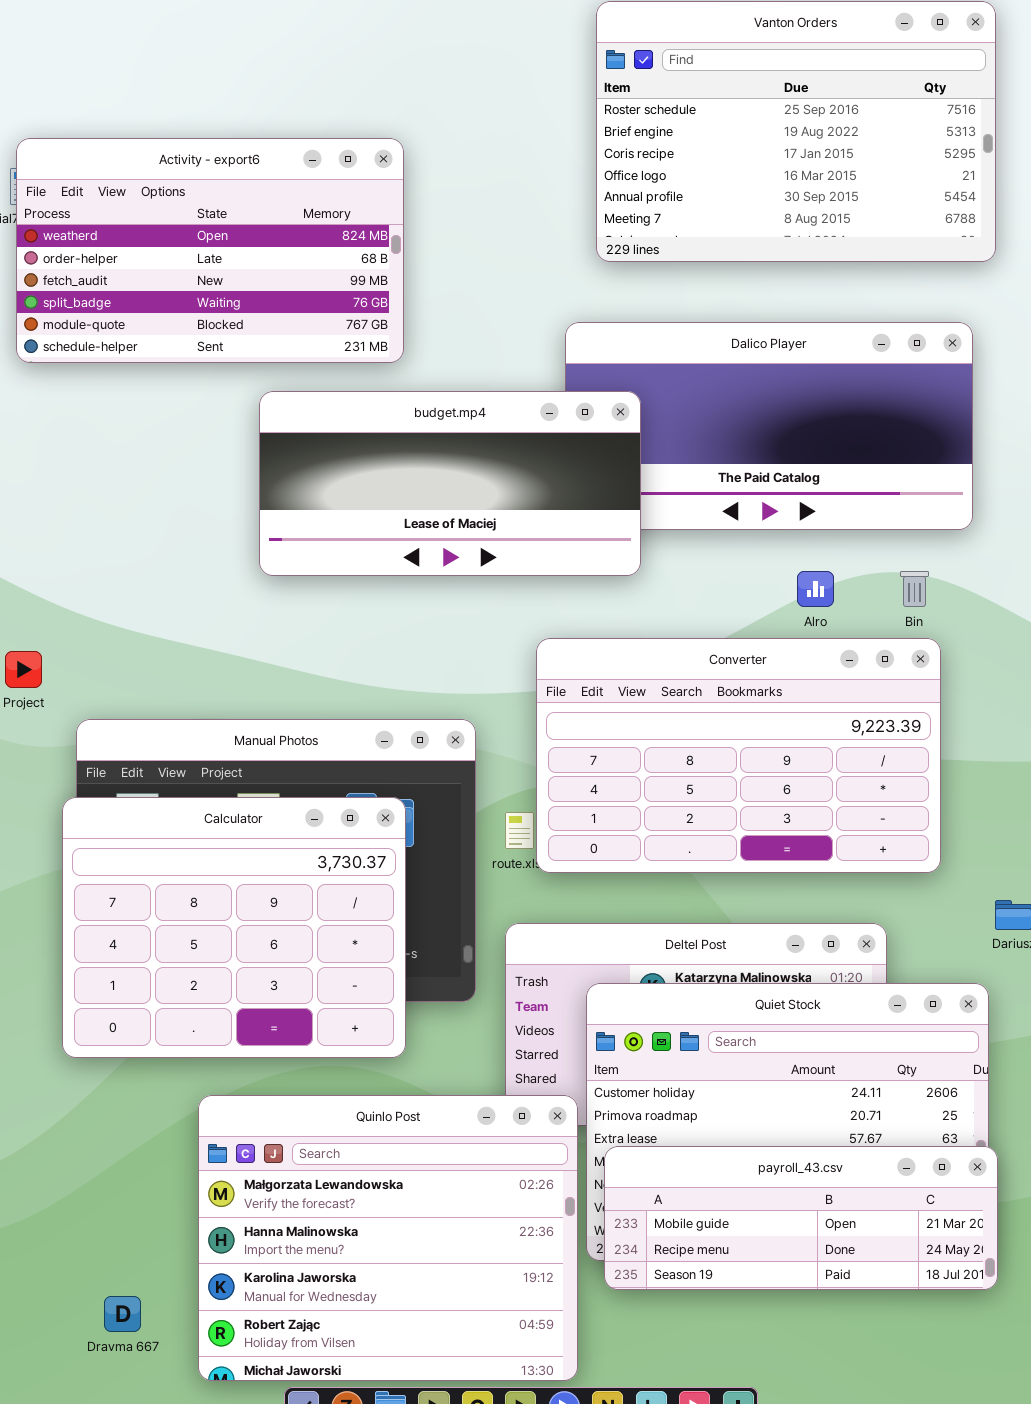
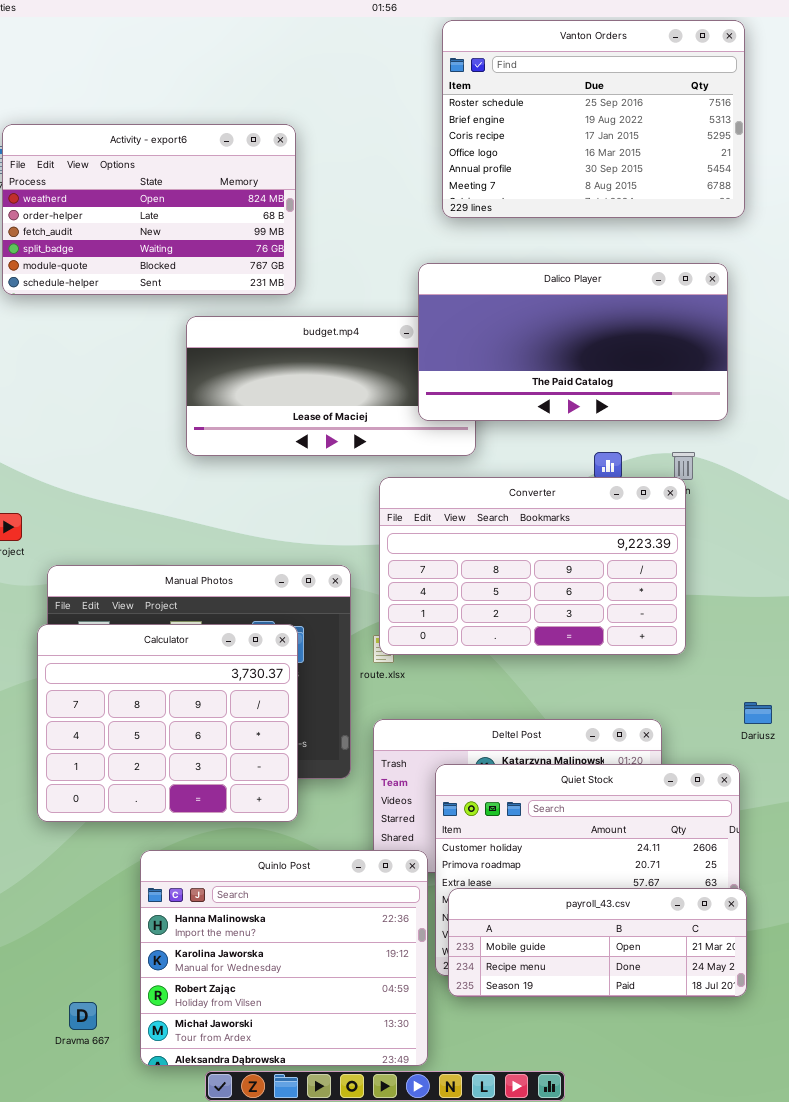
Dalico Player: [565,322,973,530] -> [418,263,728,421], raised
Converter: [536,638,941,873] -> [379,477,686,655], moved
Quinlo Post: [198,1095,578,1381] -> [140,850,428,1066], scrolled down 1 row

